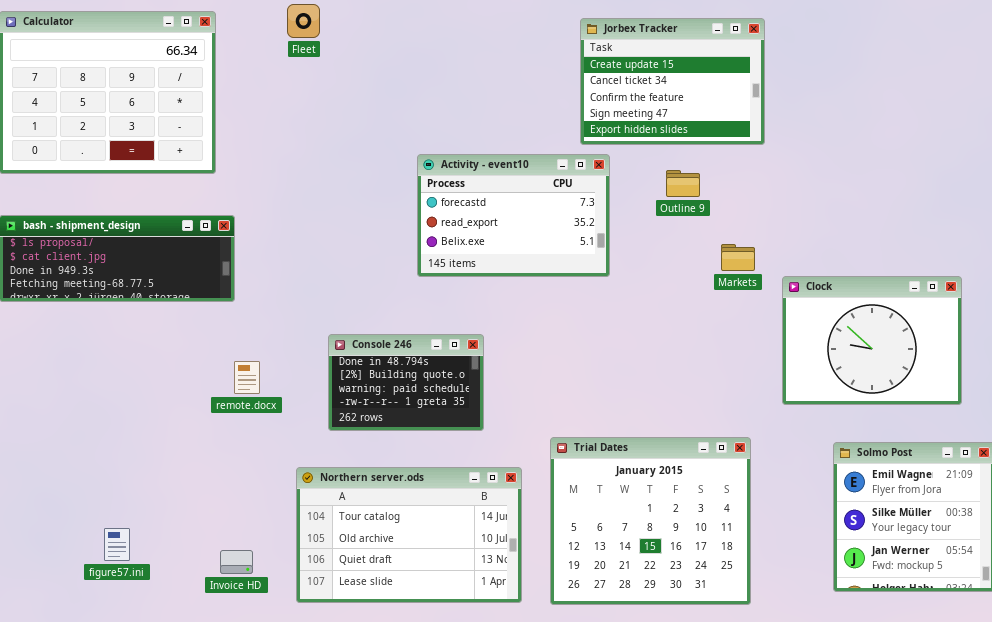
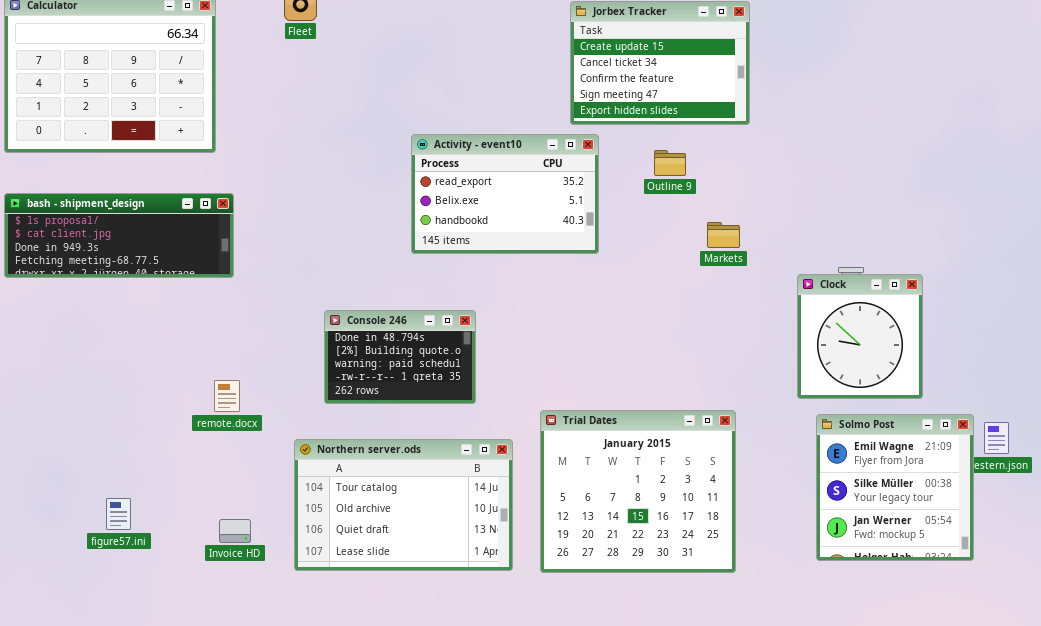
Activity - event10: [417,154,610,277] -> [411,134,599,254], scrolled down 1 row
Clock: [782,276,962,405] -> [797,274,923,399], moved, resized
remote.docx: [234,361,260,394] -> [214,380,240,412], moved

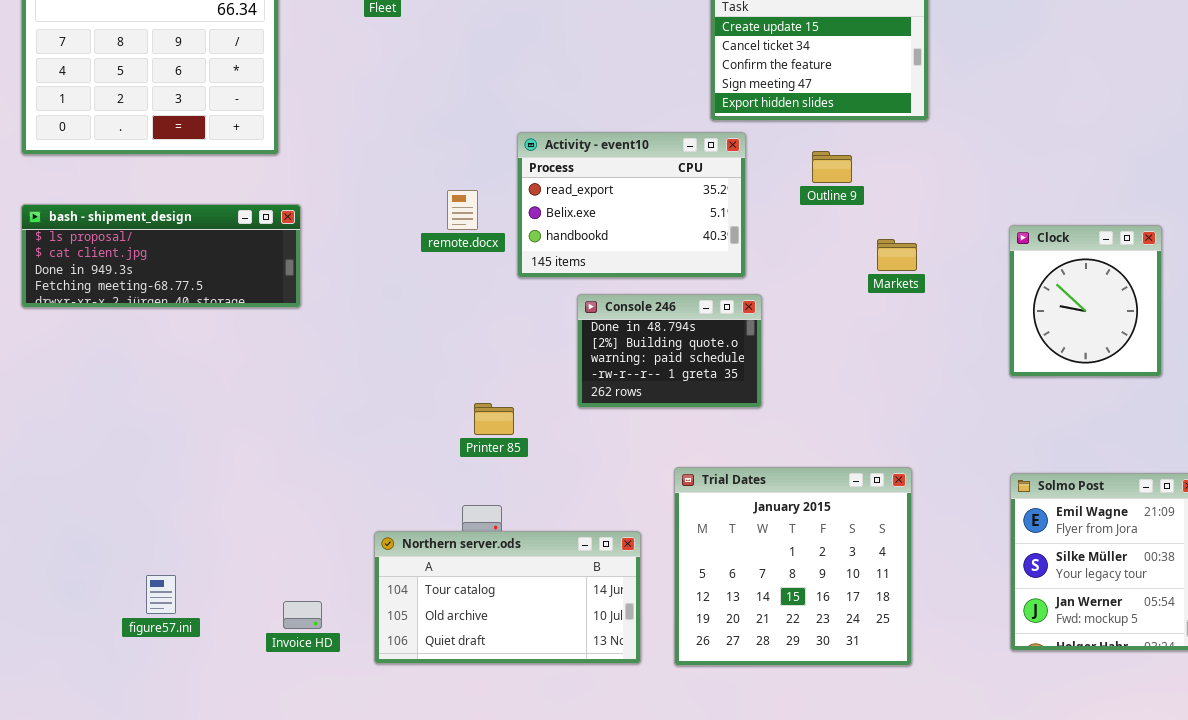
Clock: [797,274,923,399] -> [1009,225,1162,377], moved
Console 246: [324,310,476,404] -> [577,294,762,408], moved
remote.docx: [214,380,240,412] -> [447,190,478,230], moved
Northern server.ods: [294,439,513,571] -> [374,531,641,664], resized

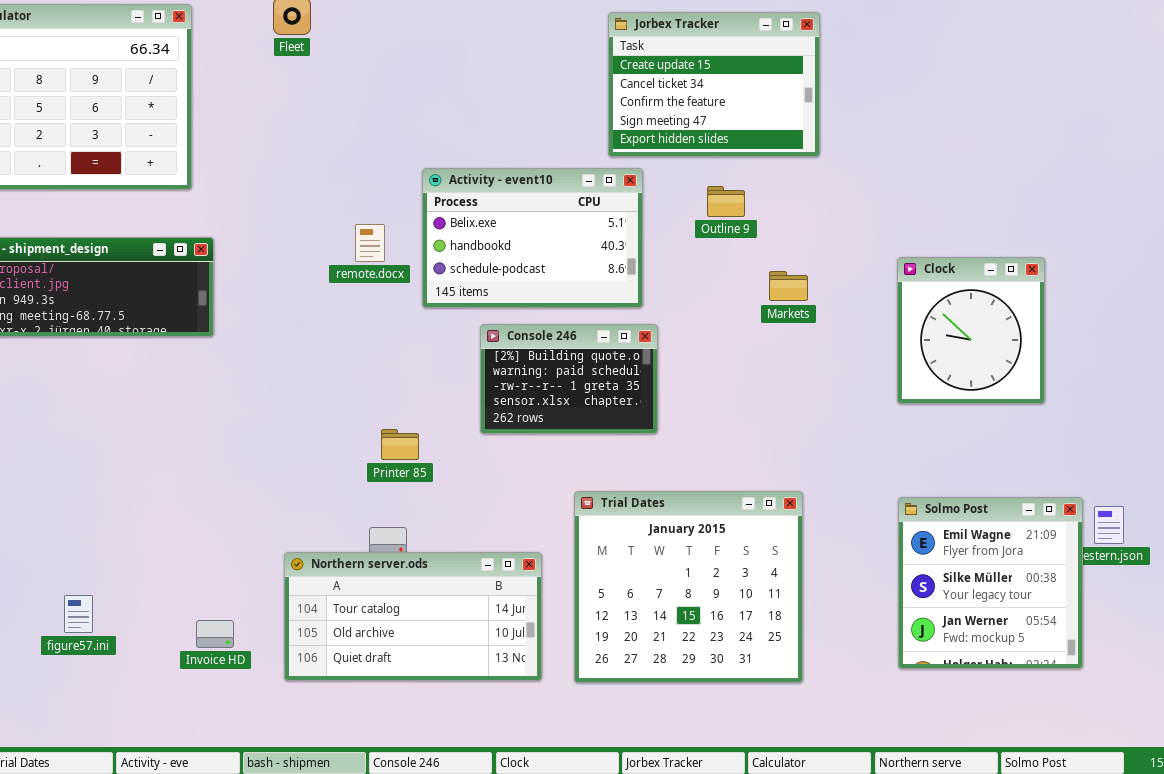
Activity - event10: [517,132,746,278] -> [422,168,643,308], scrolled down 1 row
Console 246: [577,294,762,408] -> [480,324,658,434], scrolled down 1 row

